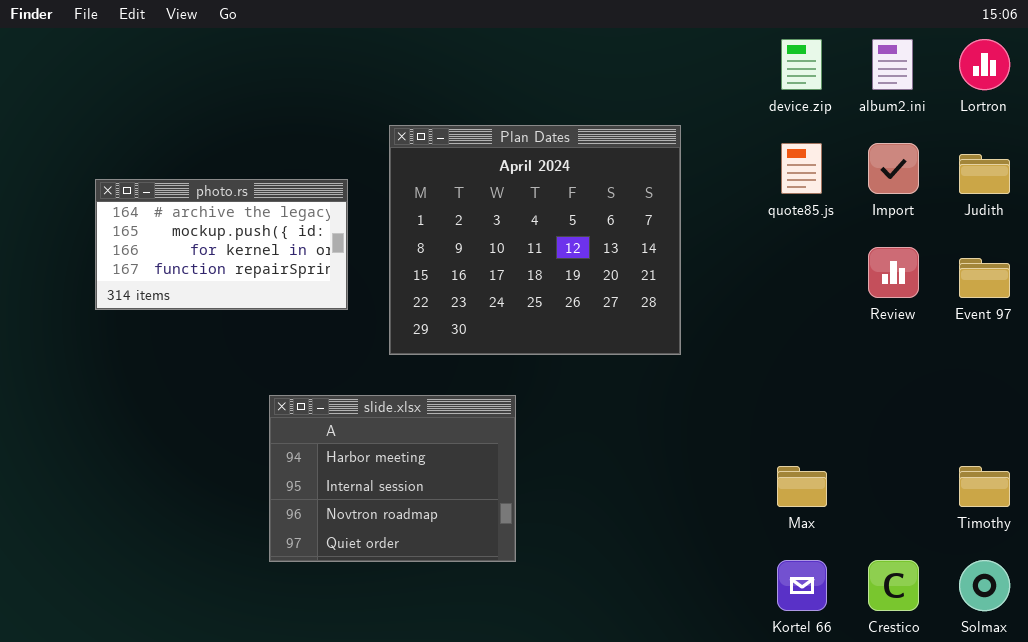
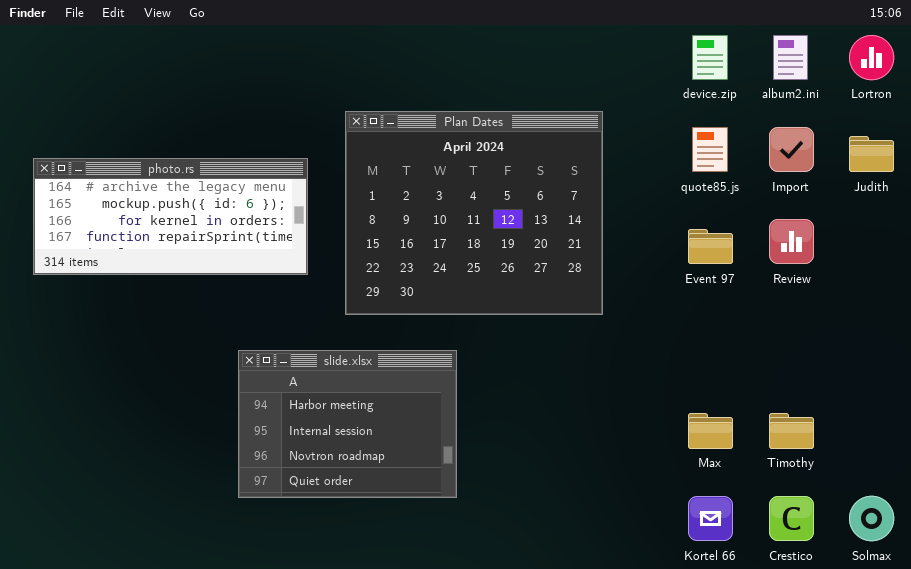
photo.rs: [95,179,348,310] -> [33,158,308,275], resized
Event 97: [959,258,1010,298] -> [688,229,733,264], moved
Timothy: [959,466,1010,507] -> [769,413,814,449], moved

